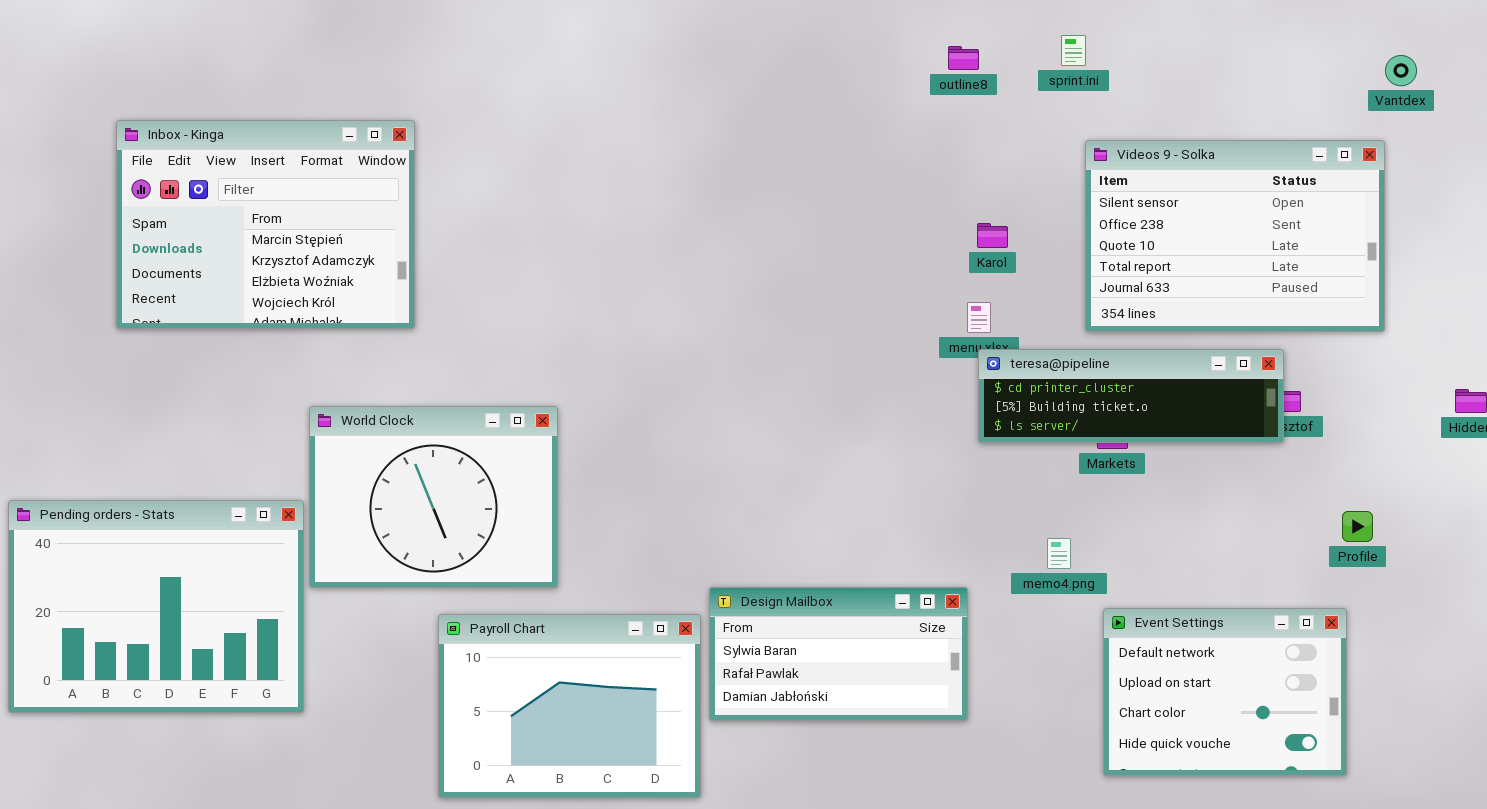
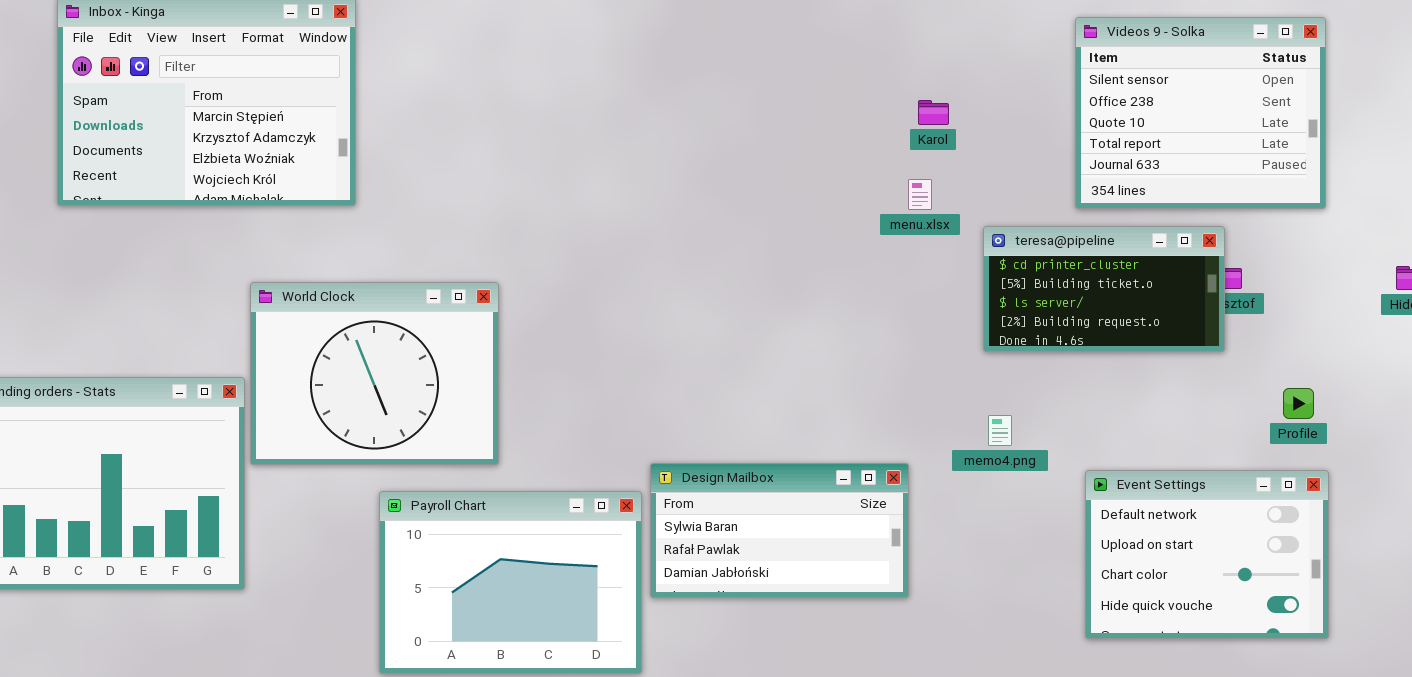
Videos 9 - Solka: [1085,140,1385,332] -> [1075,17,1326,209], resized
teresa@pipeline: [978,349,1284,443] -> [983,226,1225,352], resized
Event Settings: [1103,608,1347,776] -> [1085,470,1329,639], moved

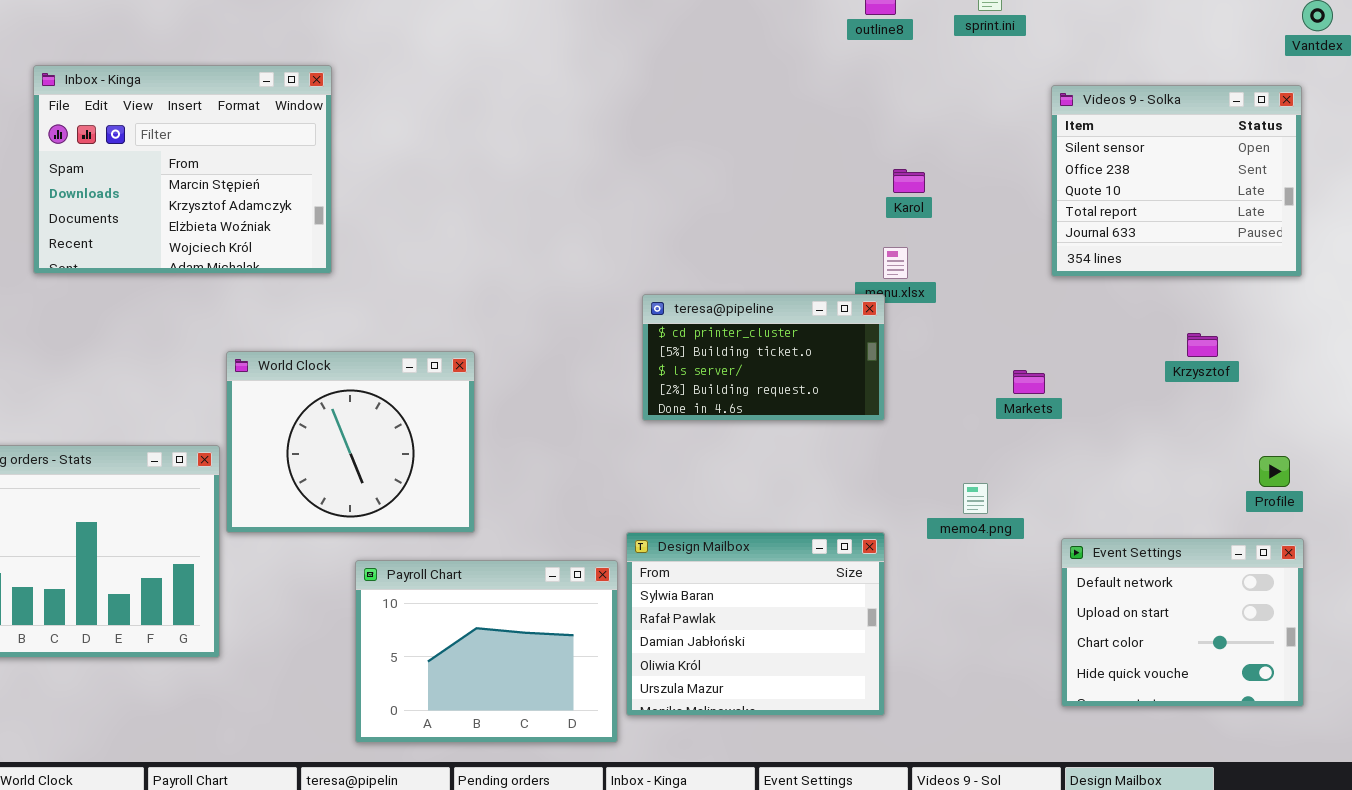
teresa@pipeline: [983,226,1225,352] -> [642,294,885,421], moved
Design Mailbox: [650,463,909,598] -> [626,532,885,716], resized

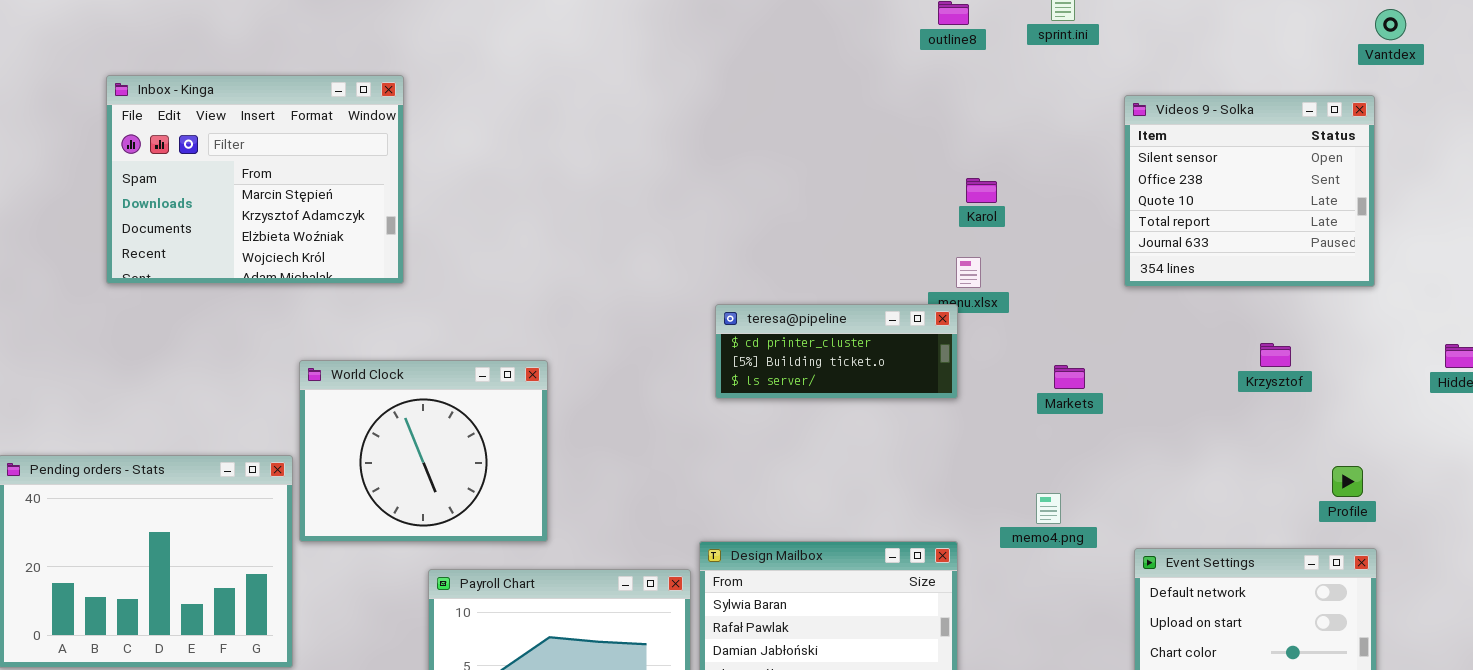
teresa@pipeline: [642,294,885,421] -> [715,304,958,399], resized
Markets: [1013,370,1045,394] -> [1054,365,1085,389], moved

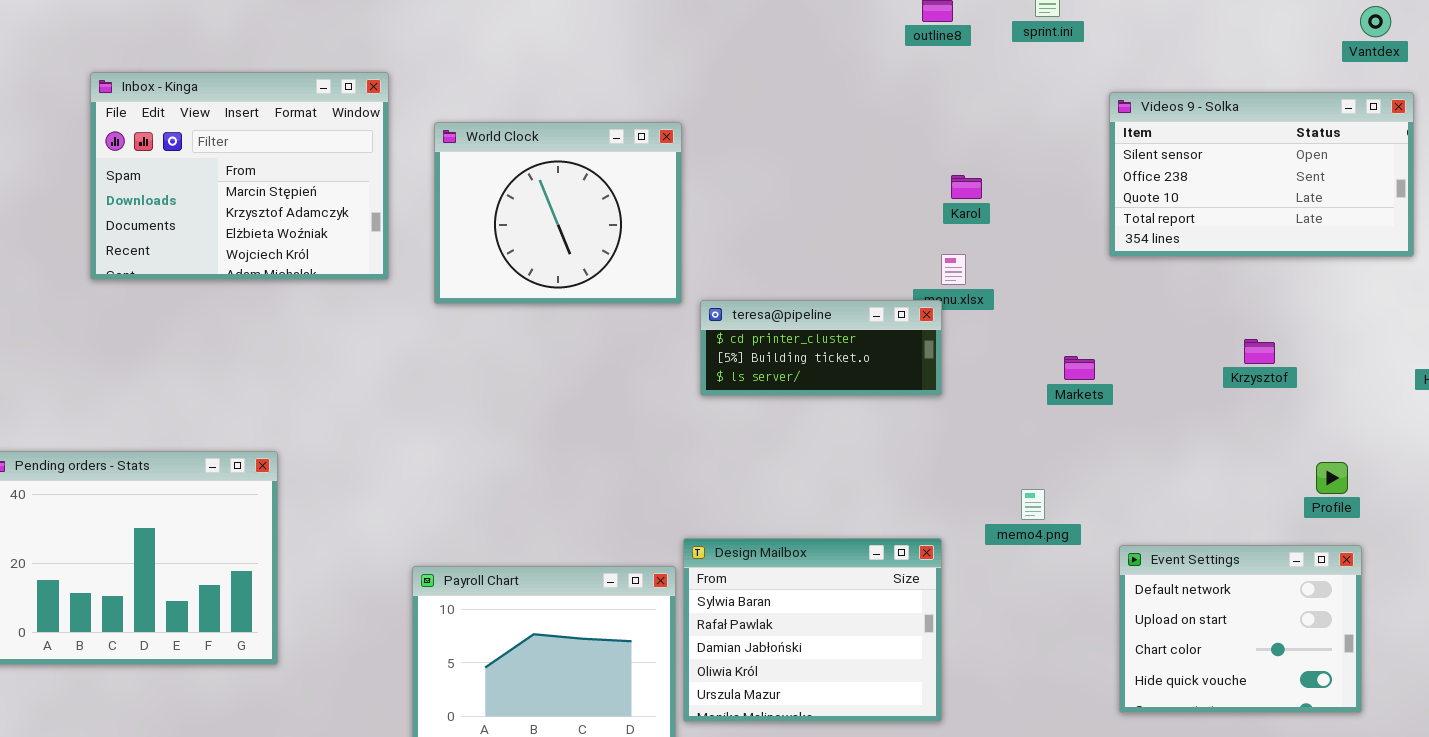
Videos 9 - Solka: [1124,95,1375,287] -> [1109,92,1414,257], resized
World Clock: [299,360,548,542] -> [434,122,682,304], moved
Markets: [1054,365,1085,389] -> [1064,356,1095,380], moved

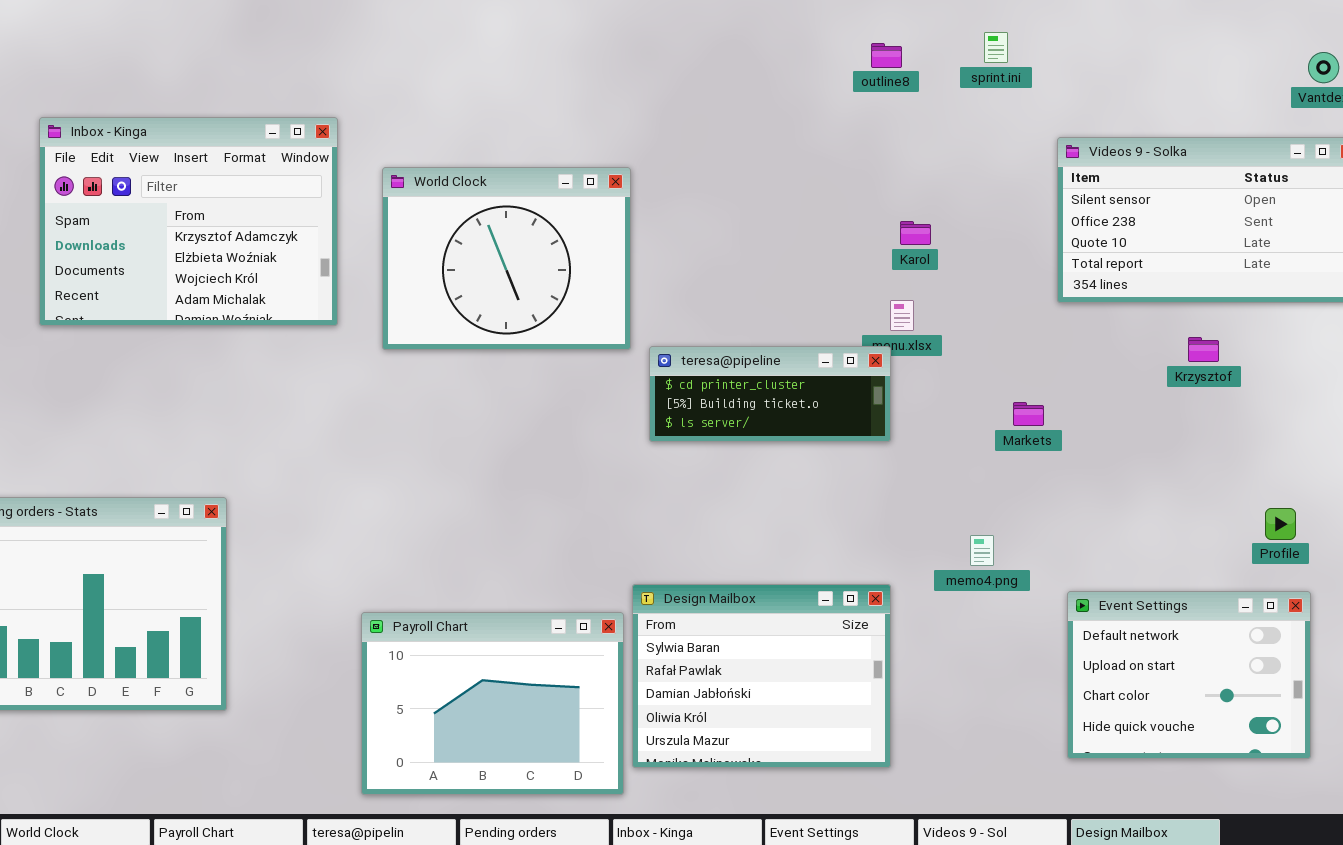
Inbox - Kinga: [90,72,389,280] -> [39,117,338,326], scrolled down 1 row
Krzysztof: [1244,339,1275,364] -> [1188,337,1219,362], moved

